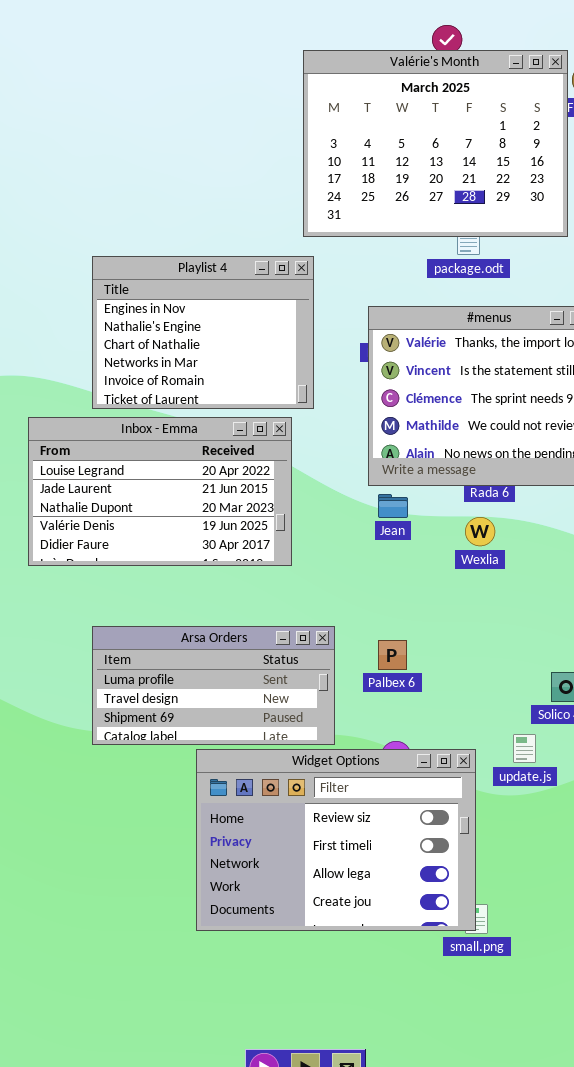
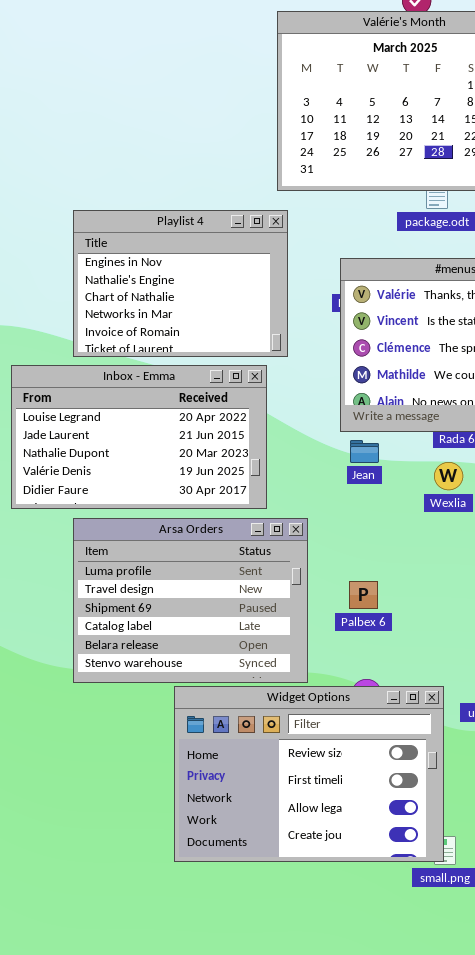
Arsa Orders: [92,626,335,745] -> [73,518,308,683], resized

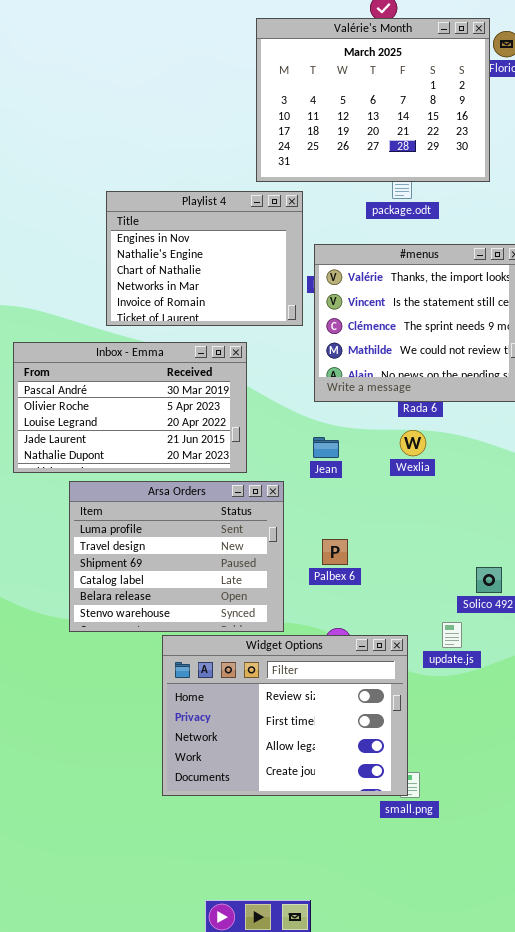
Playlist 4: [73,210,288,357] -> [106,191,303,326], moved
Inbox - Emma: [11,365,267,509] -> [13,342,247,473], scrolled up 2 rows
Jean: [350,440,379,463] -> [313,437,339,458], moved

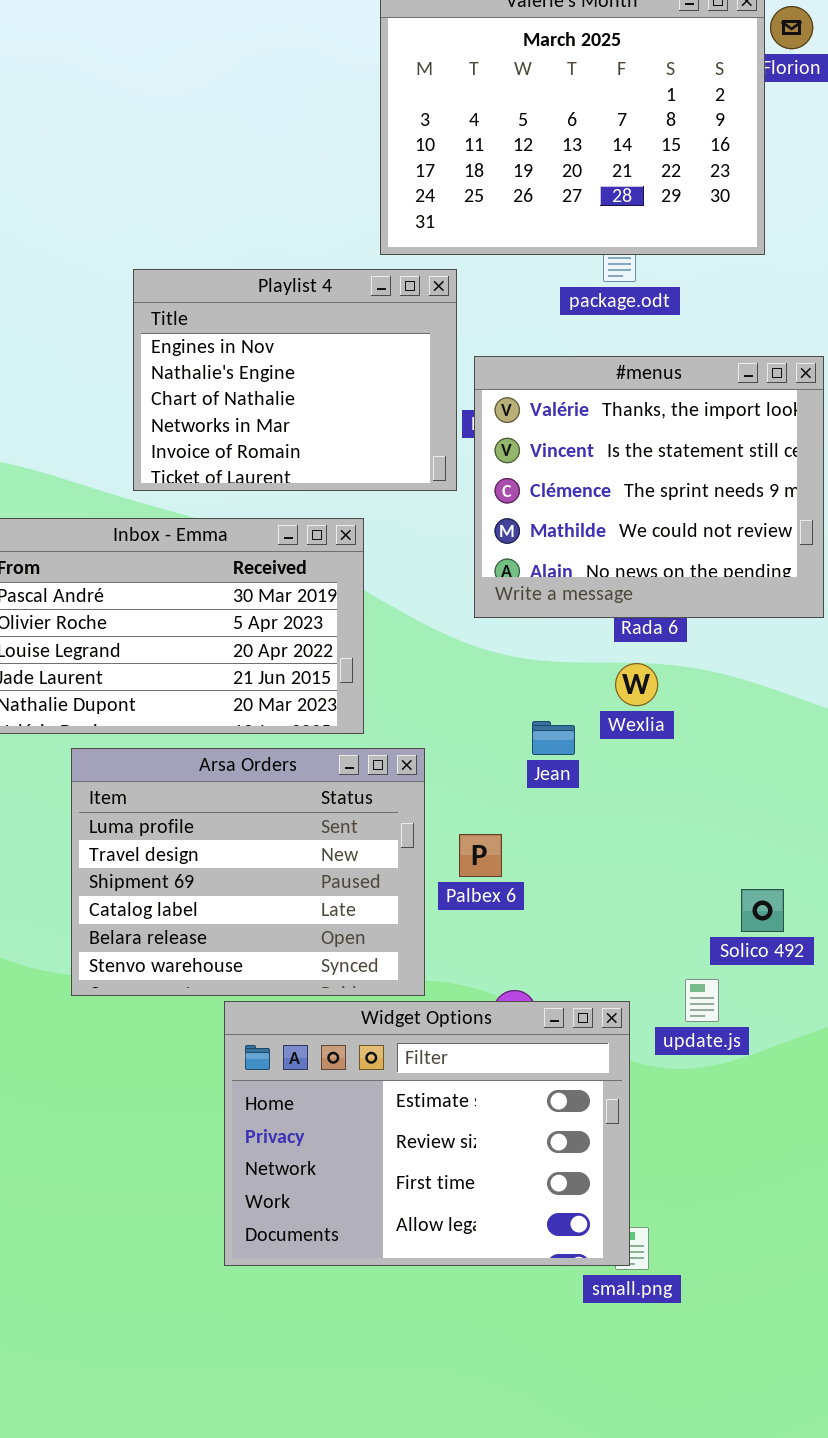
Jean: [313,437,339,458] -> [532,721,575,755], moved
Palbex 6: [322,539,348,565] -> [459,834,502,877], moved
Widget Options: [162,635,408,796] -> [224,1001,630,1266], scrolled up 1 row

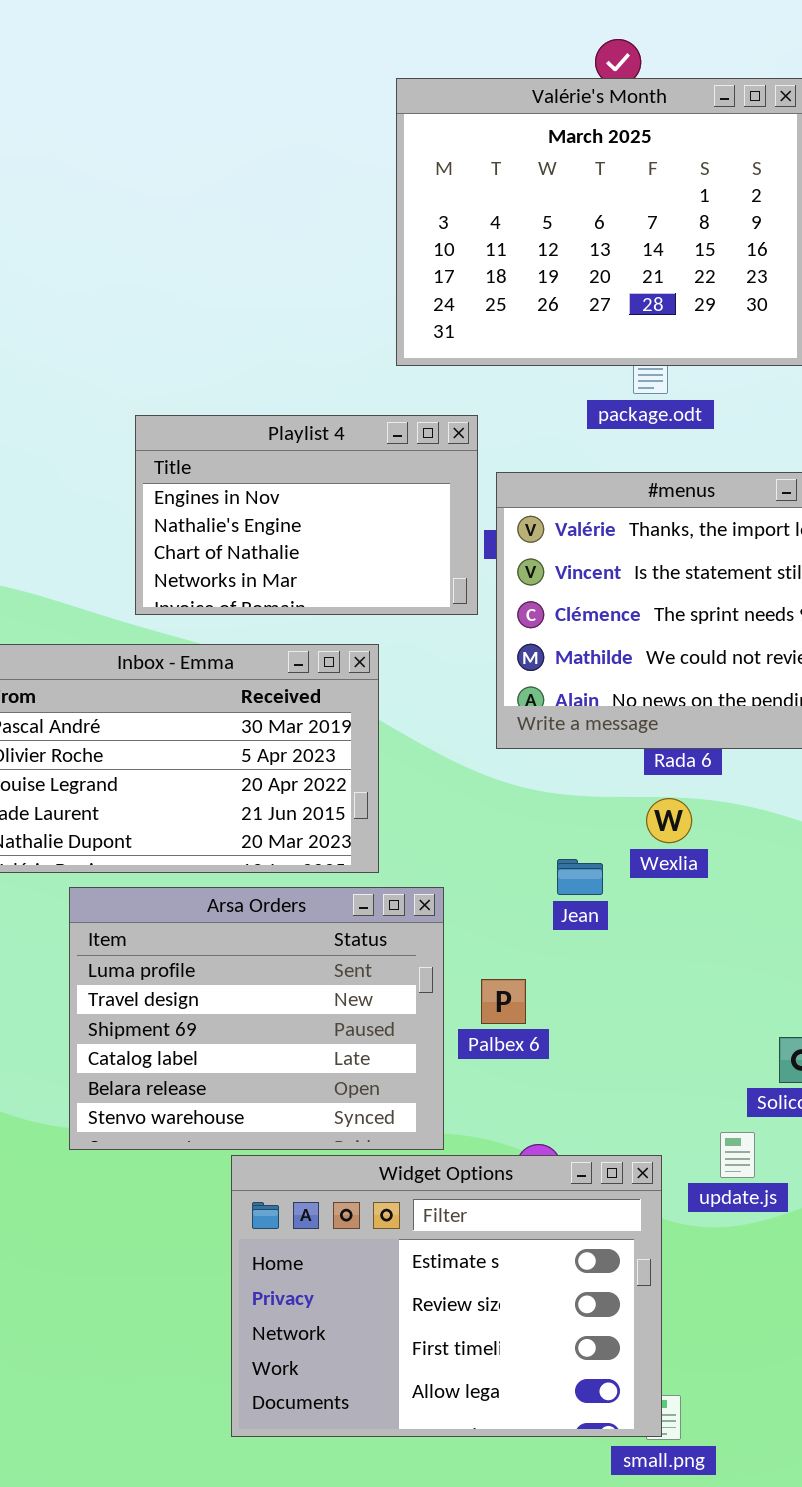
Playlist 4: [133,269,457,491] -> [135,415,478,615], resized

